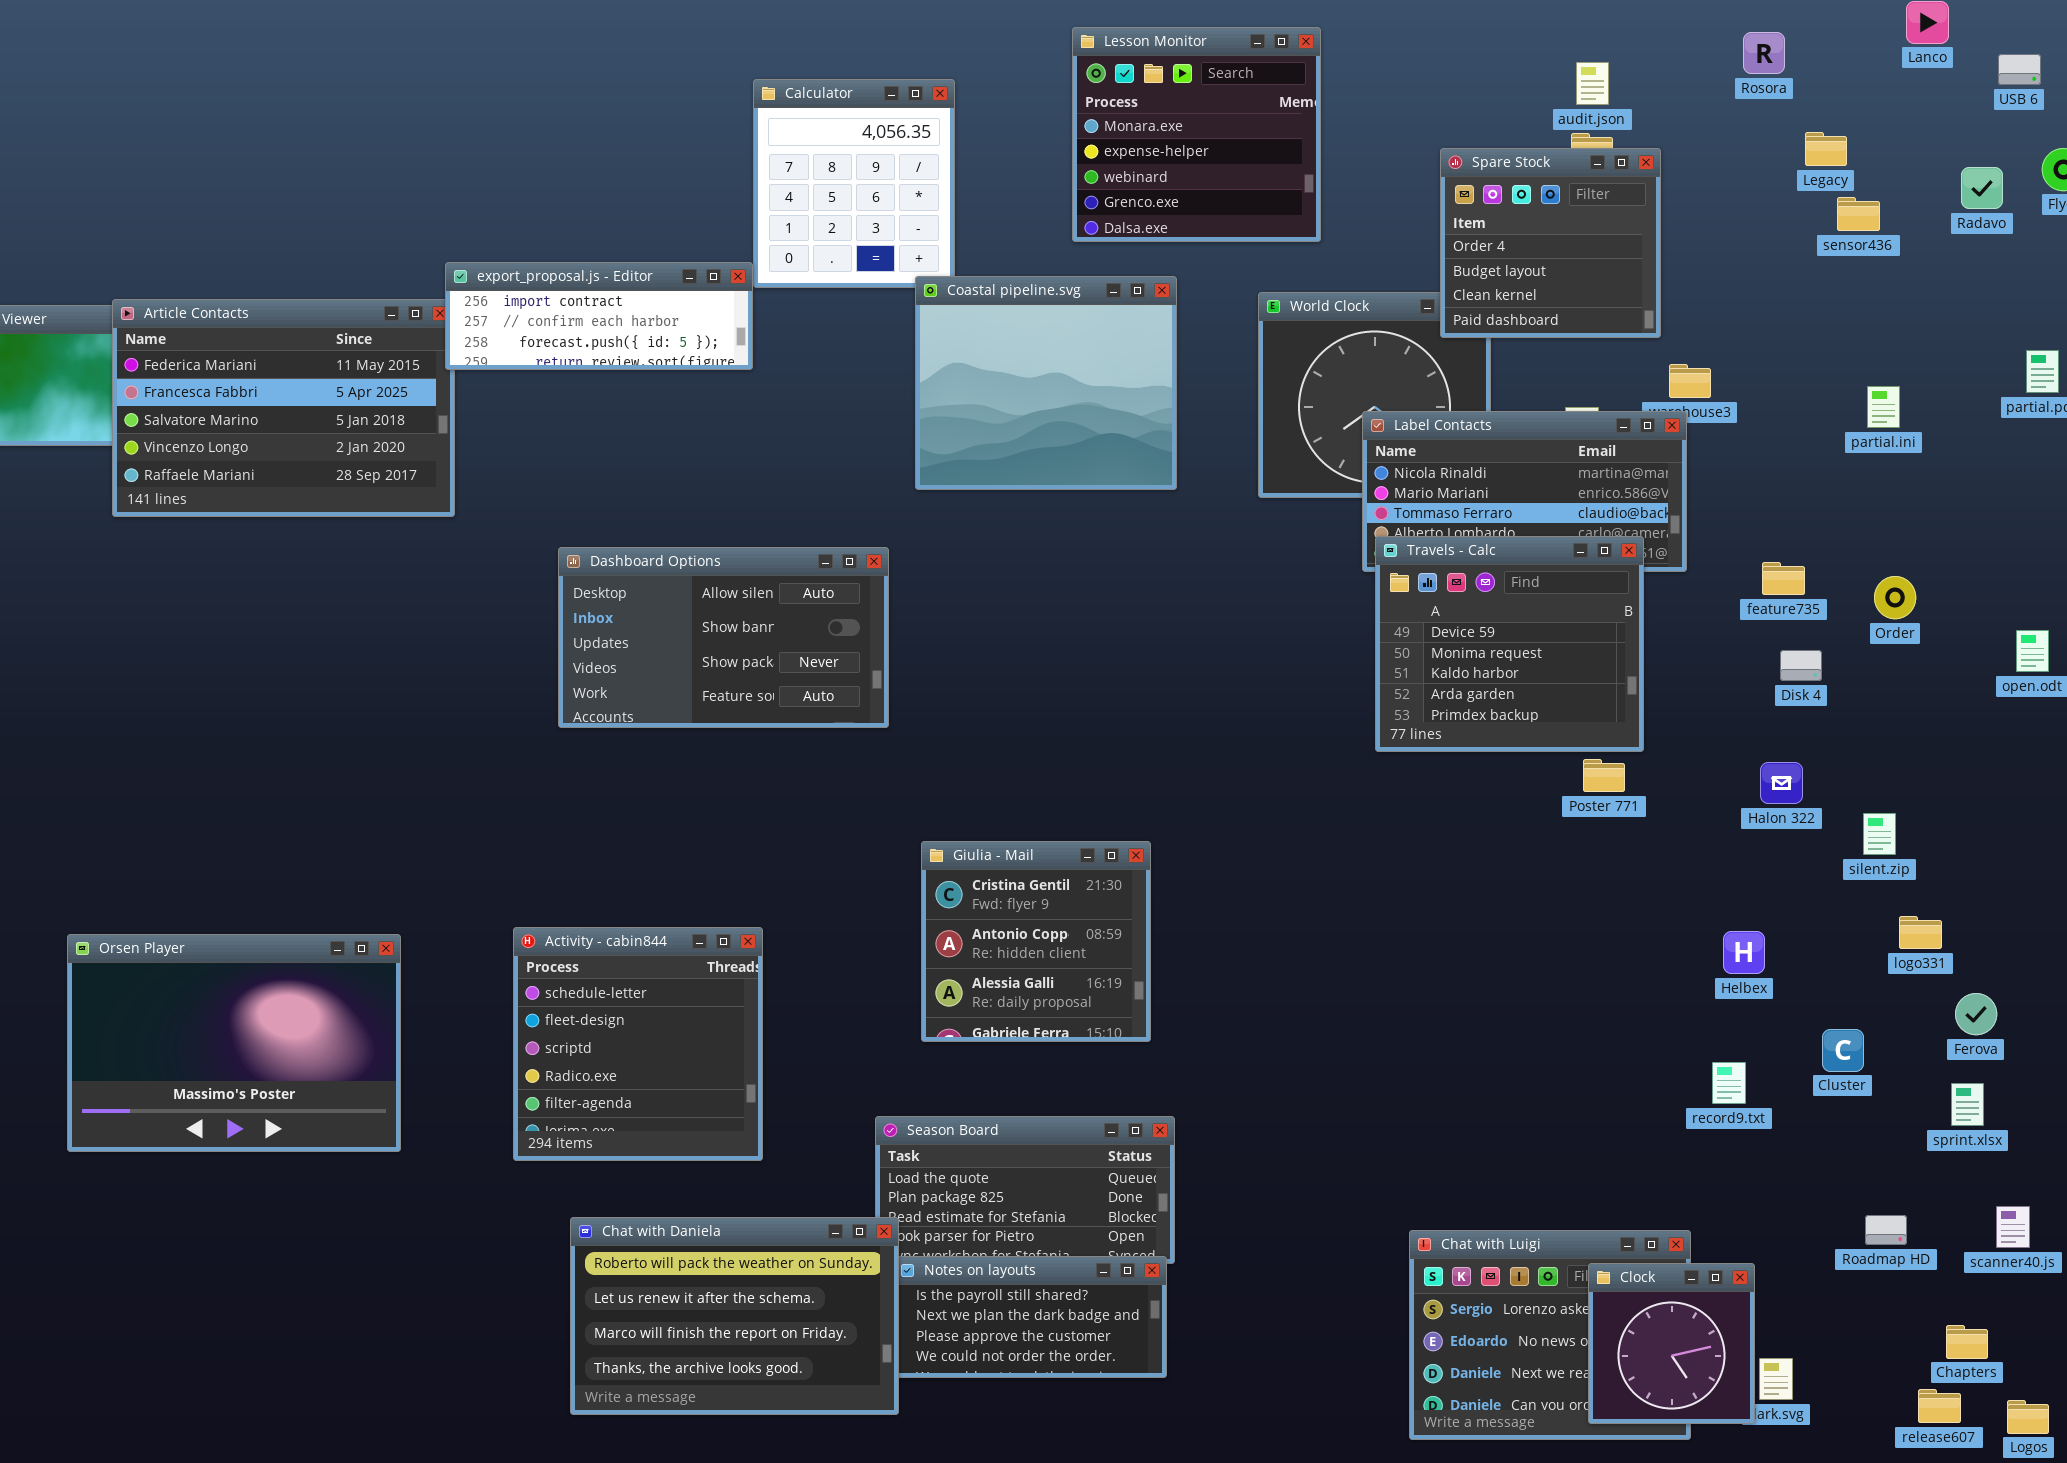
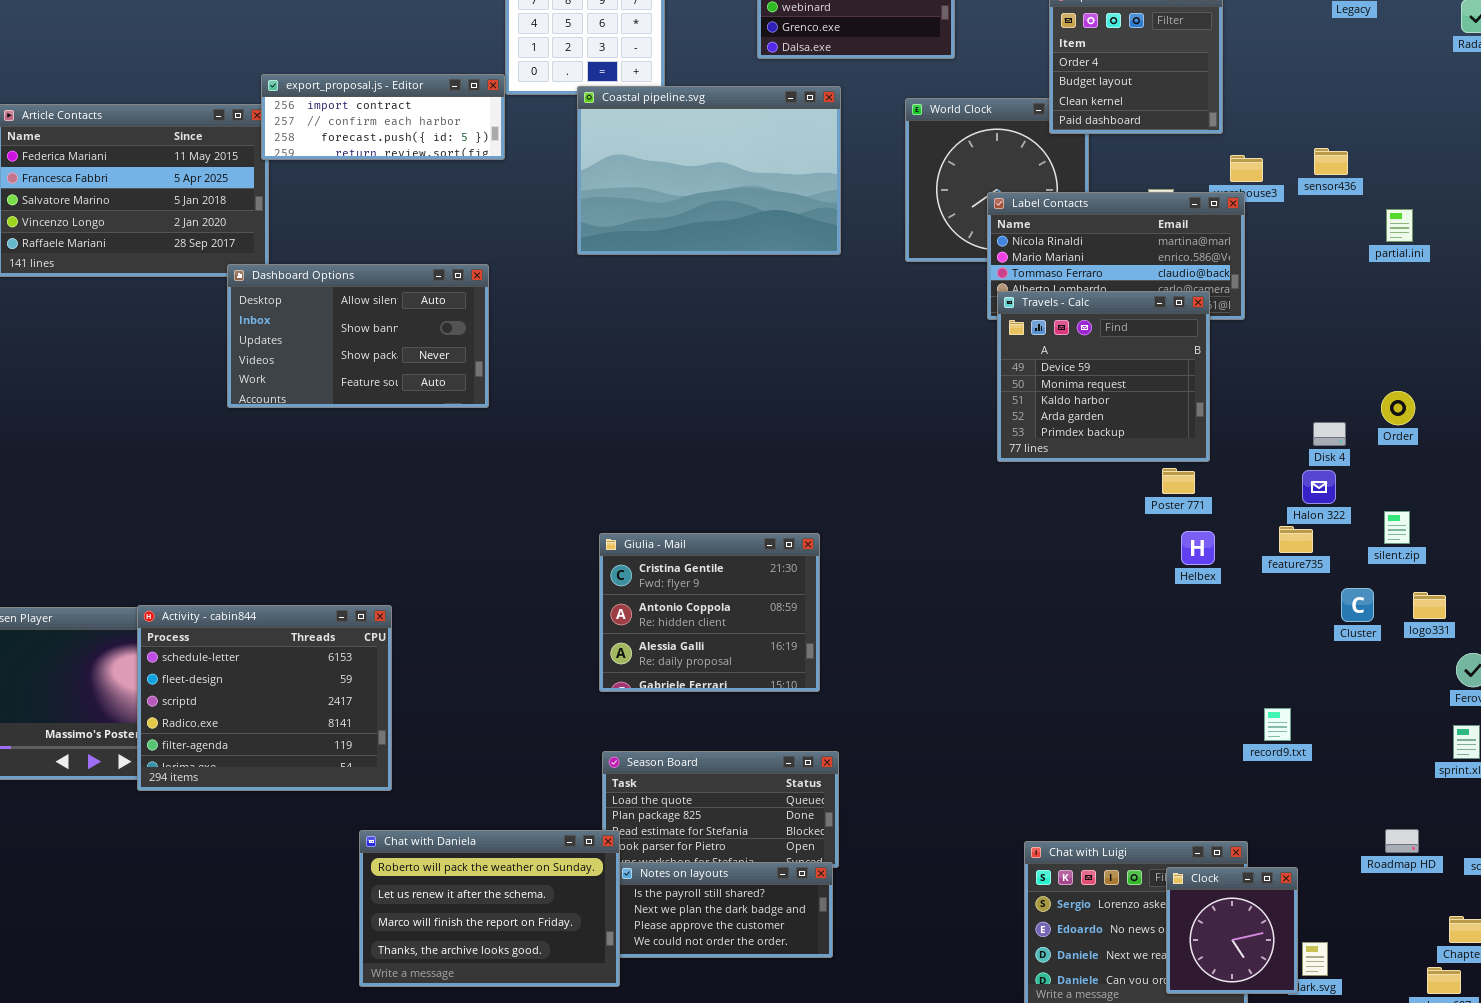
sensor436: [1837,197,1880,231] -> [1314,148,1348,175], moved
Coastal pipeline.svg: [915,276,1177,490] -> [577,86,841,255], resized
partial.ini: [1867,386,1900,428] -> [1386,209,1413,242], moved
Dashboard Options: [558,547,889,728] -> [227,264,489,408], moved
feature735: [1762,562,1805,595] -> [1279,526,1313,553], moved
Order: [1874,576,1916,619] -> [1381,391,1415,425], moved
Disk 4: [1780,650,1822,681] -> [1313,422,1346,446], moved
Giulia - Mail: [921,841,1151,1042] -> [599,533,820,692], resized
Activity - cabin844: [513,927,763,1161] -> [137,605,392,791], moved, resized
Helbex: [1723,931,1765,974] -> [1181,531,1215,565], moved
Cluster: [1822,1029,1864,1072] -> [1341,588,1374,622], moved

